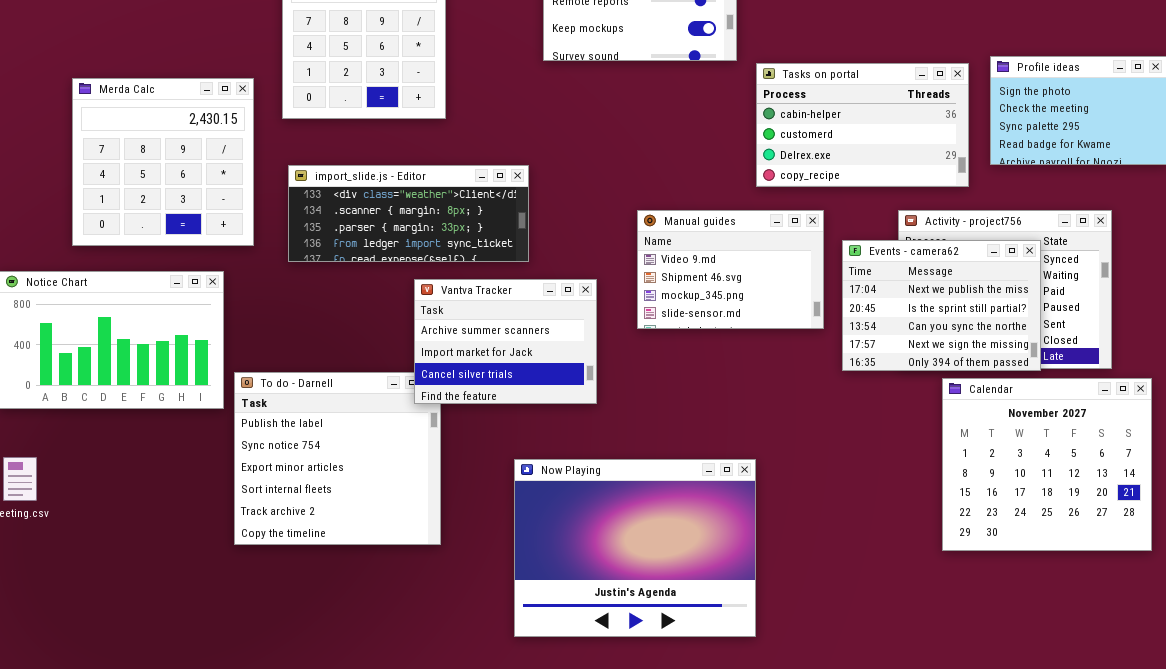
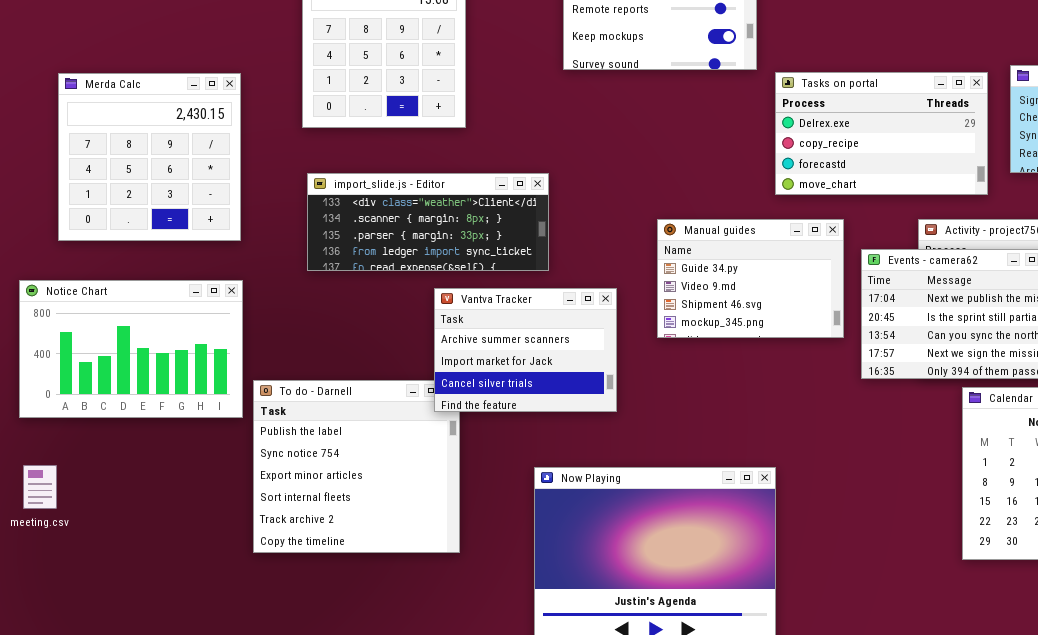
Tasks on portal: [756,63,969,187] -> [775,72,988,195], scrolled down 2 rows
Merda Calc: [72,78,254,246] -> [58,73,241,241], moved
Manual guides: [637,210,824,329] -> [657,219,844,338], scrolled up 1 row

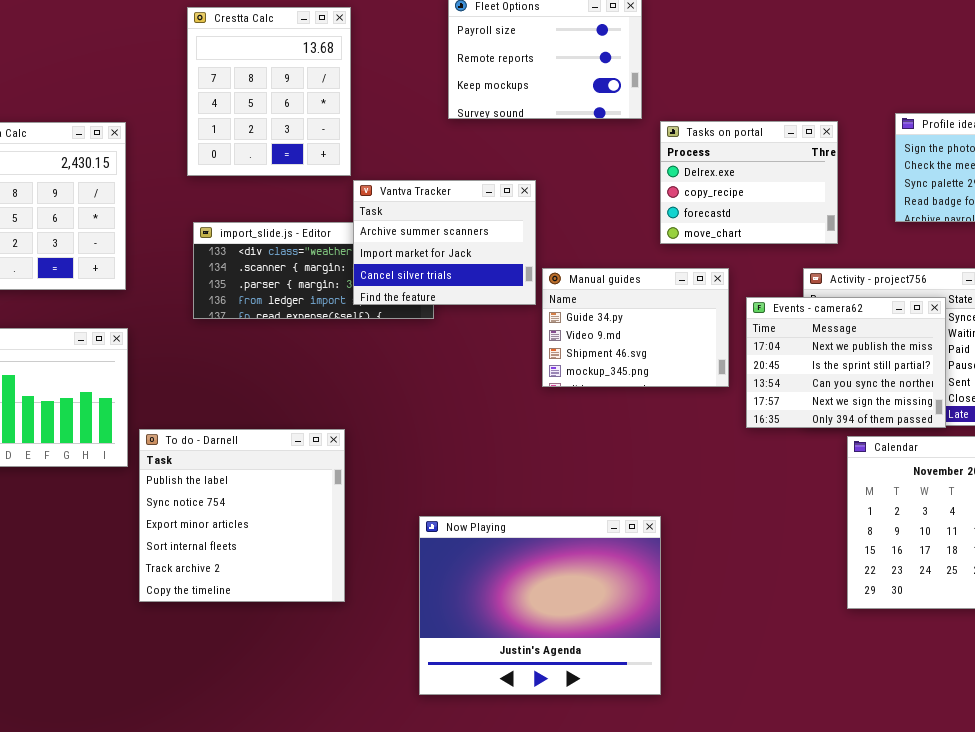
Tasks on portal: [775,72,988,195] -> [660,121,838,244], resized
Vantva Tracker: [434,288,617,412] -> [353,180,536,305], moved

